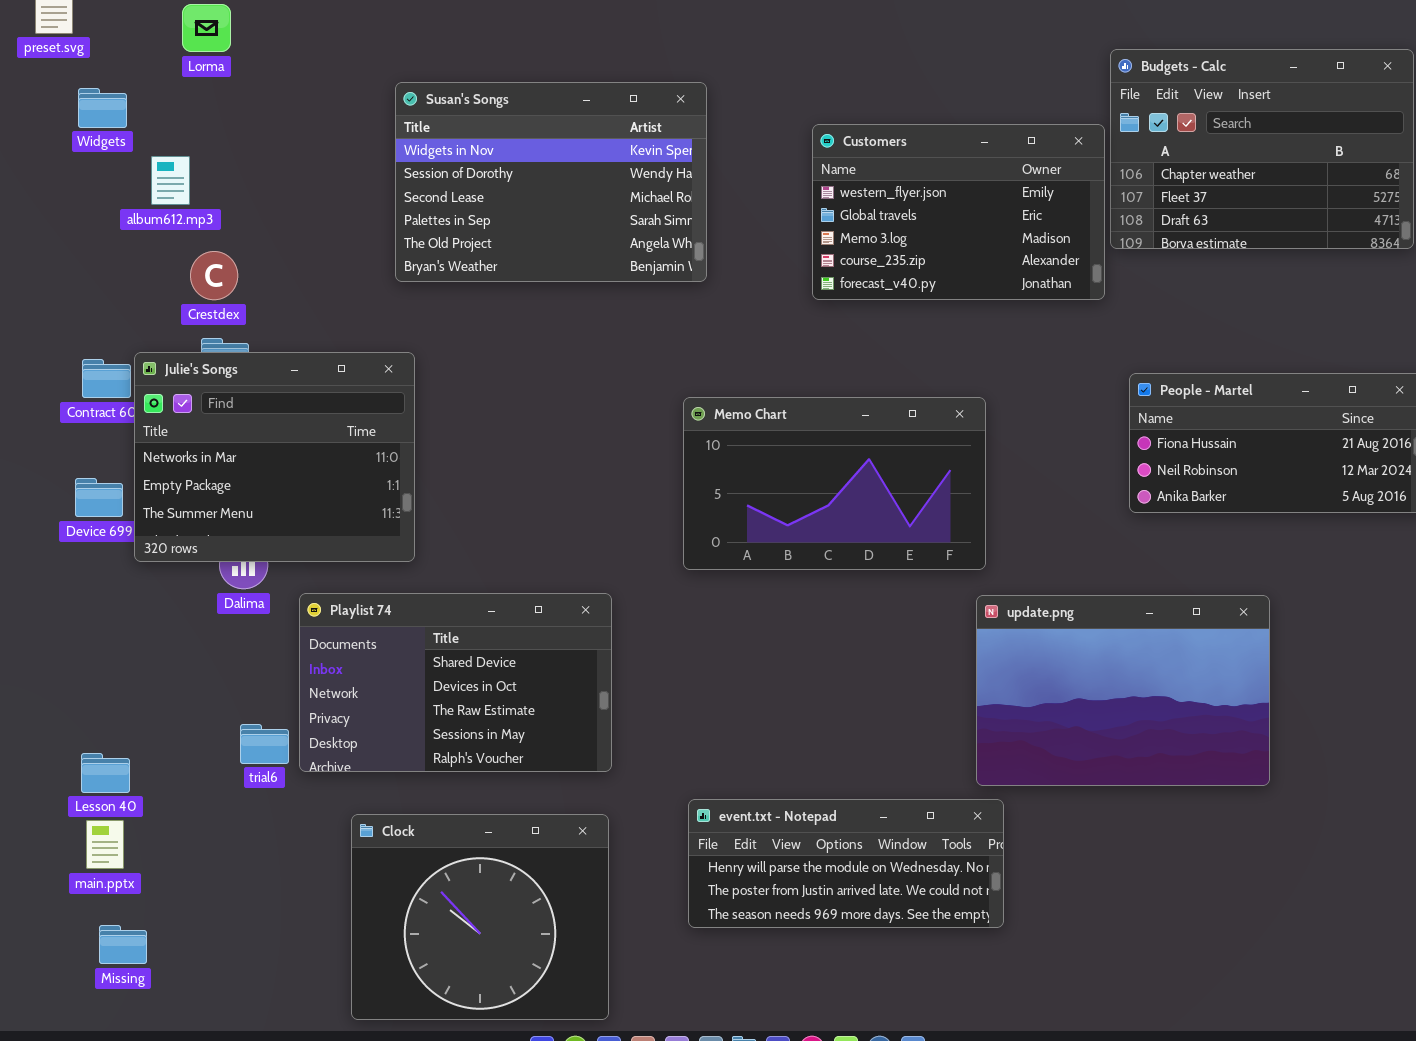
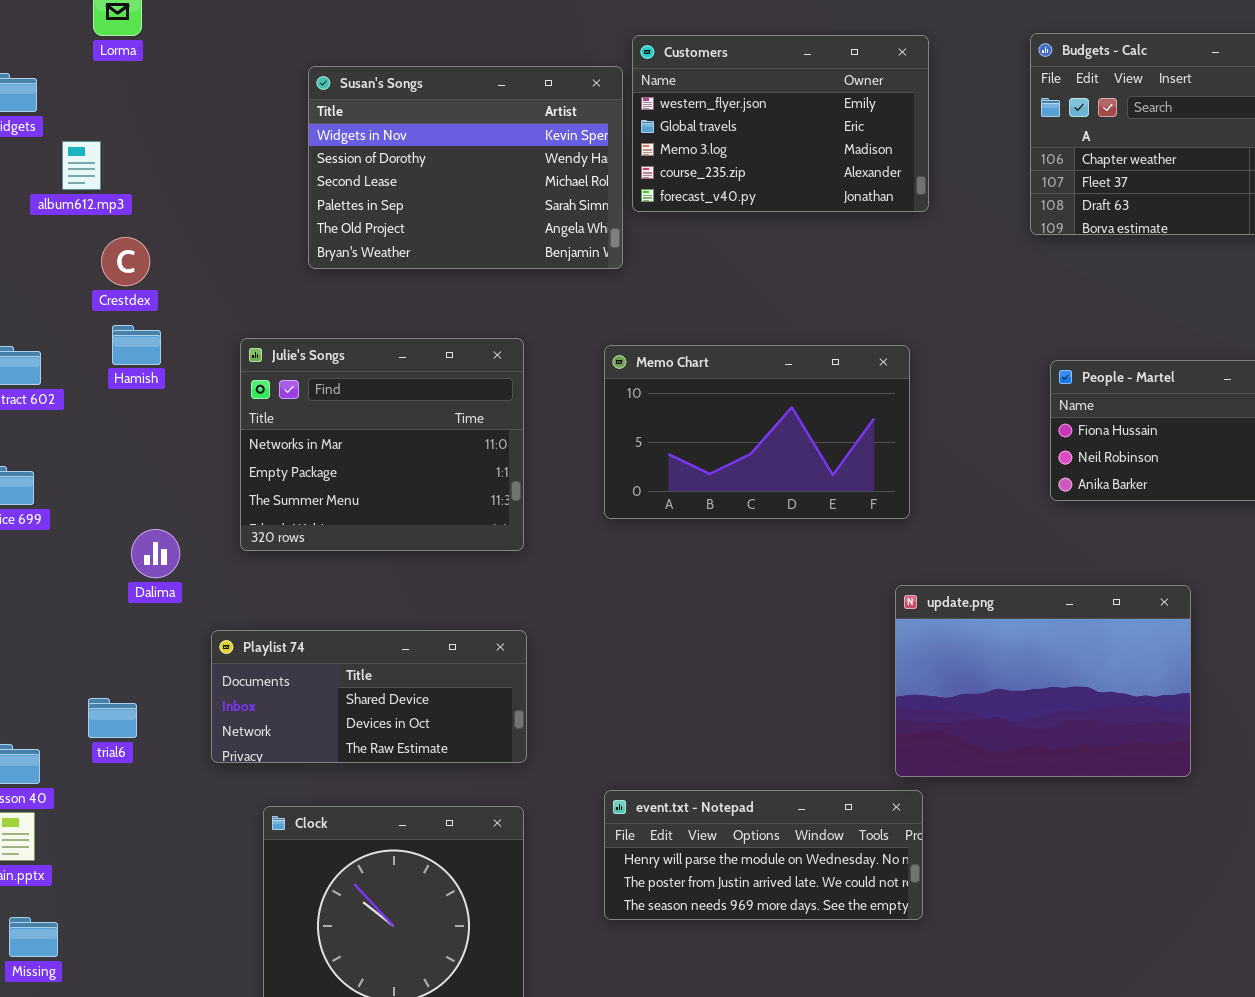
Customers: [812,124,1105,300] -> [632,35,929,212], moved
Julie's Songs: [134,352,415,562] -> [240,338,524,551], moved
Memo Chart: [683,397,986,570] -> [604,345,910,519], moved
Playlist 74: [299,593,612,772] -> [211,630,527,763], resized
trial6: [240,724,289,764] -> [88,698,137,738], moved

